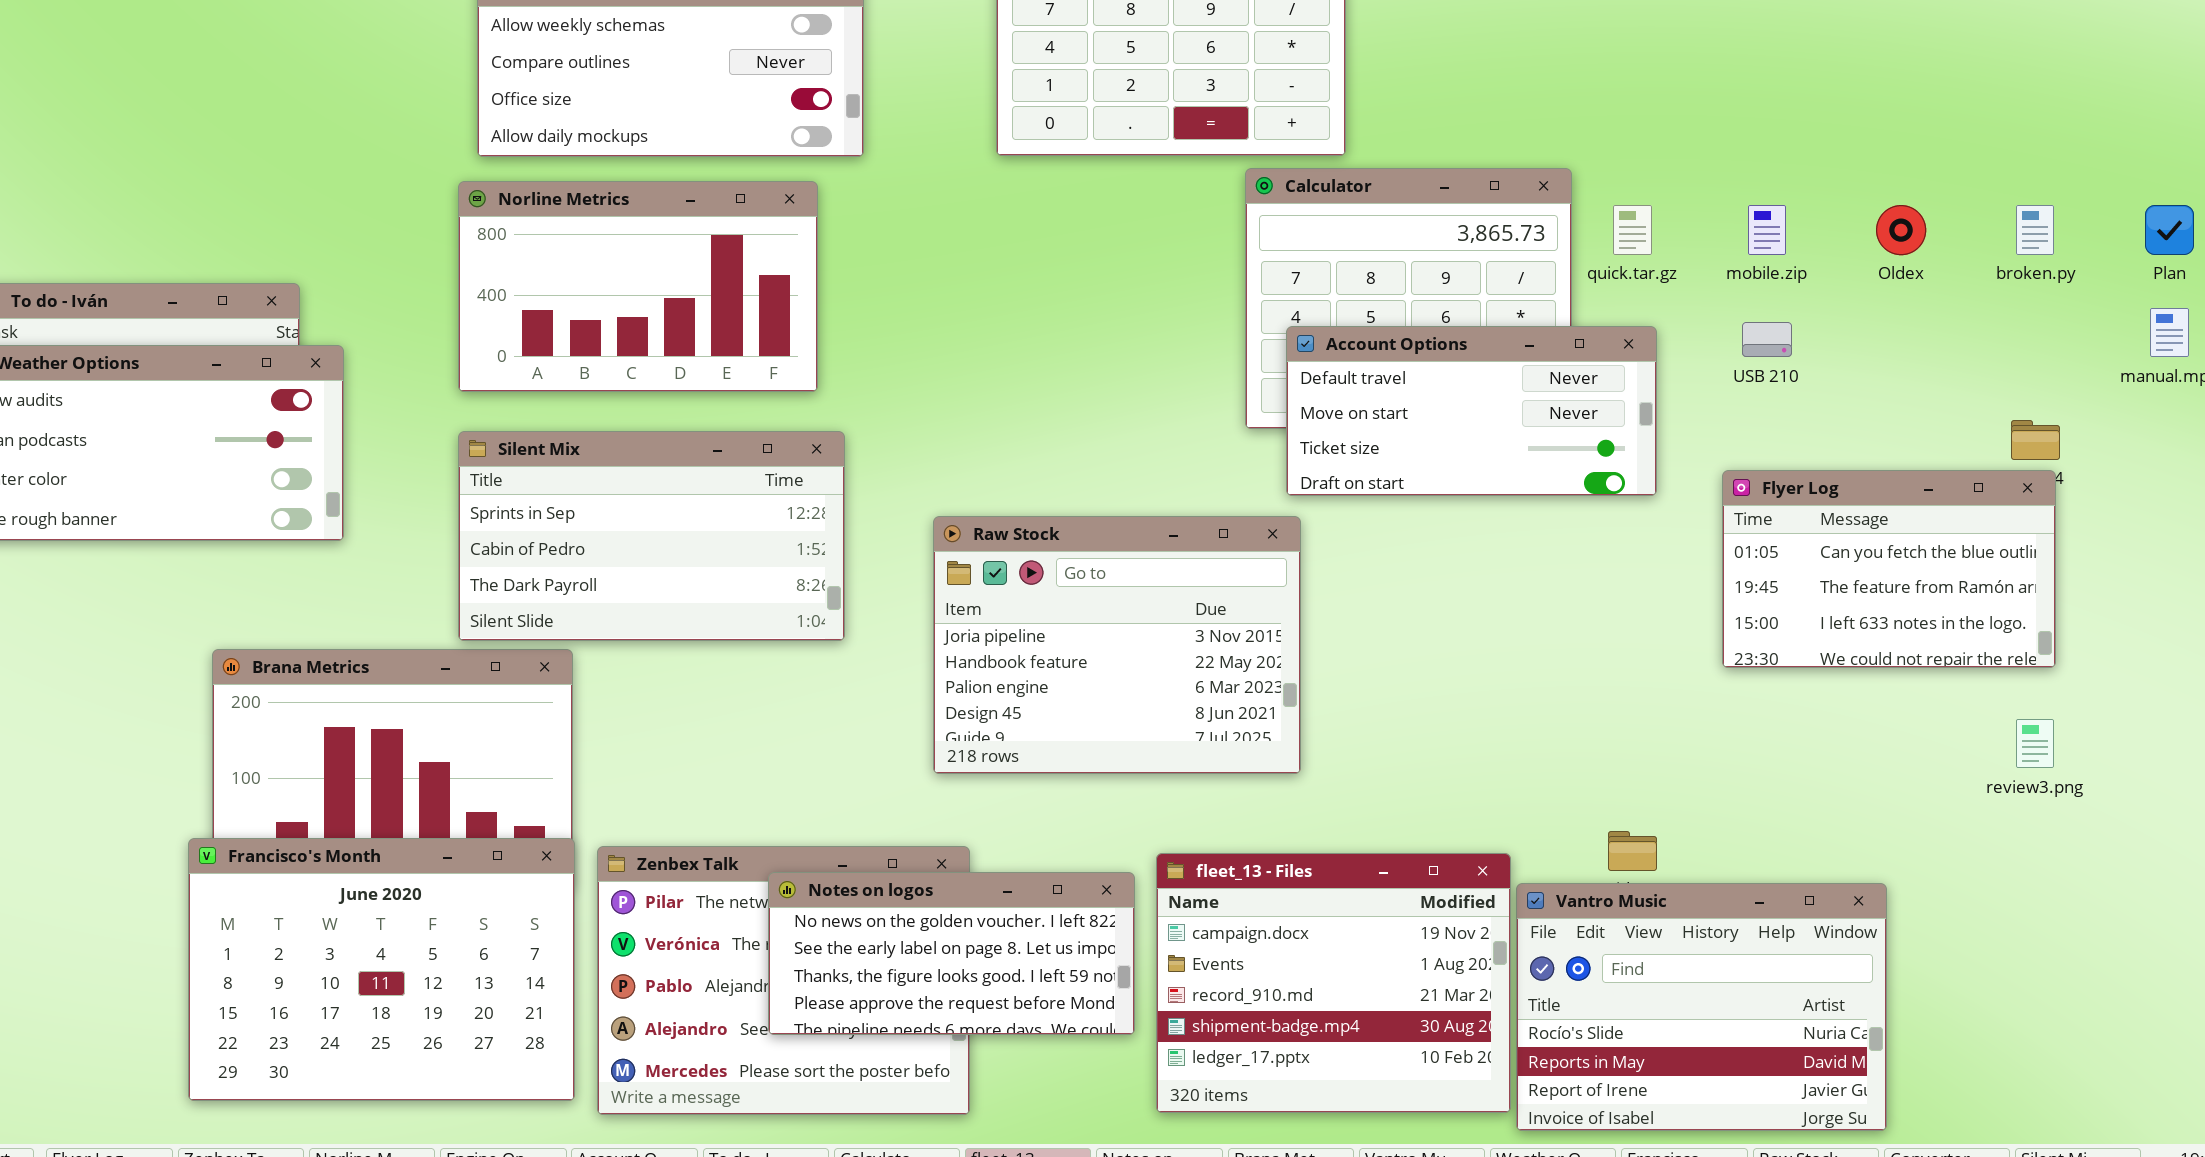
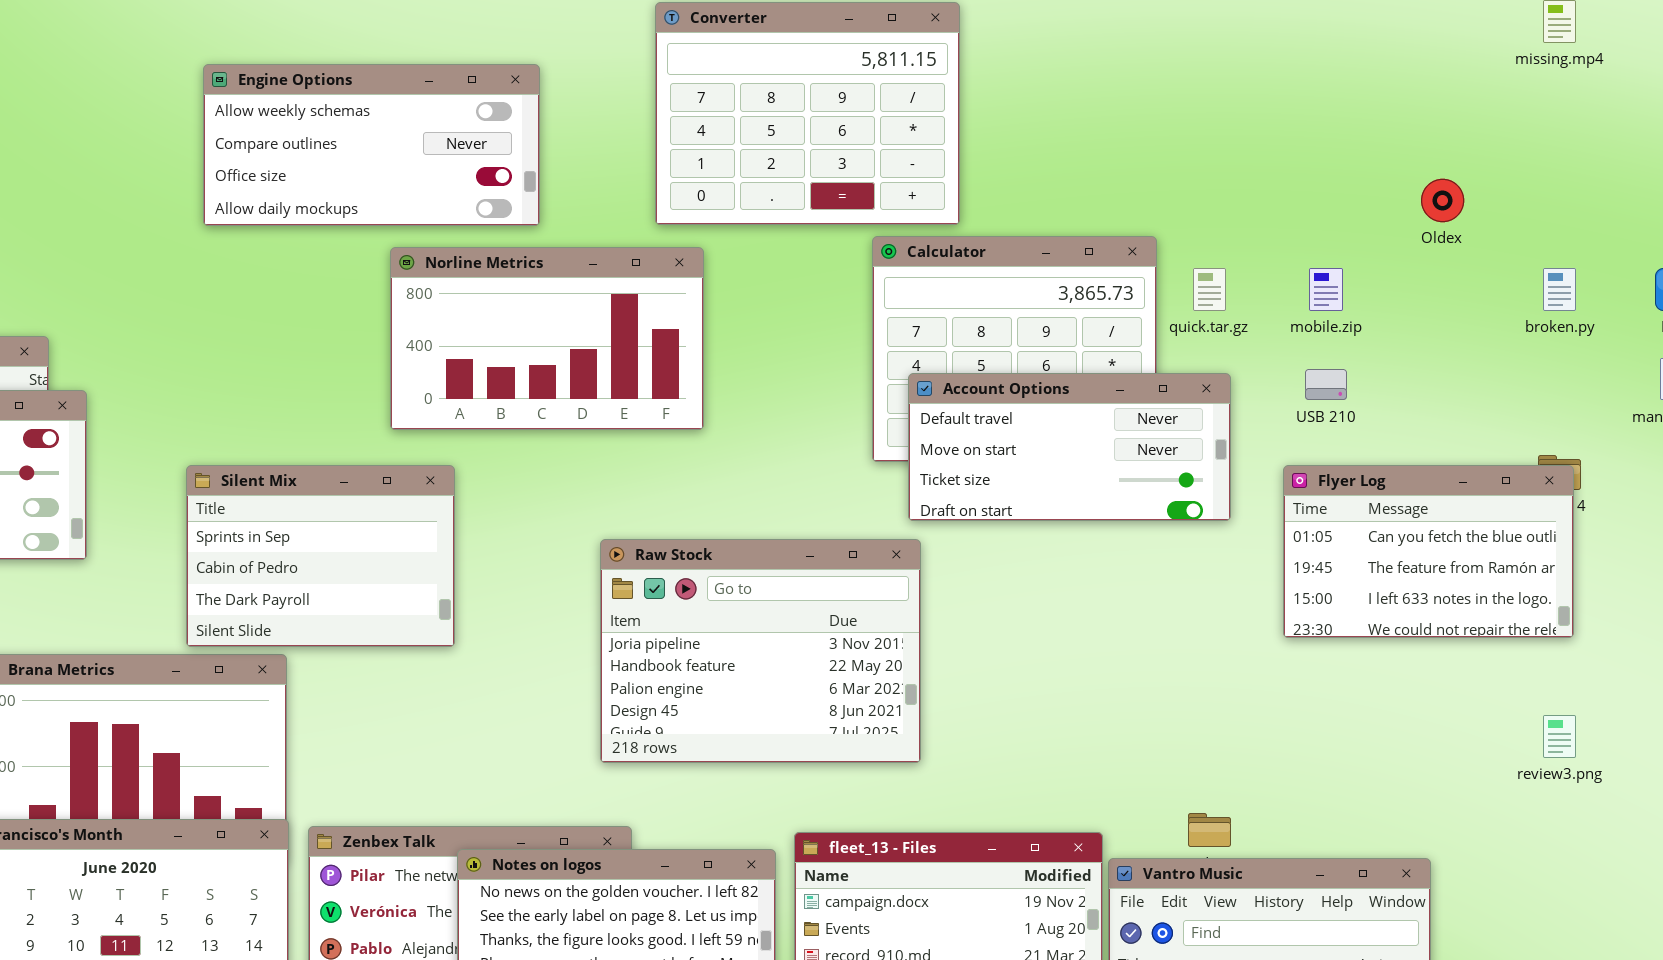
Norline Metrics: [458,181,818,392] -> [390,247,704,430], moved
Oldex: [1876,205,1926,255] -> [1421,179,1464,222], moved
Silent Mix: [458,431,845,641] -> [186,465,455,647], resized
Flyer Log: [1722,470,2056,668] -> [1283,465,1574,638], moved

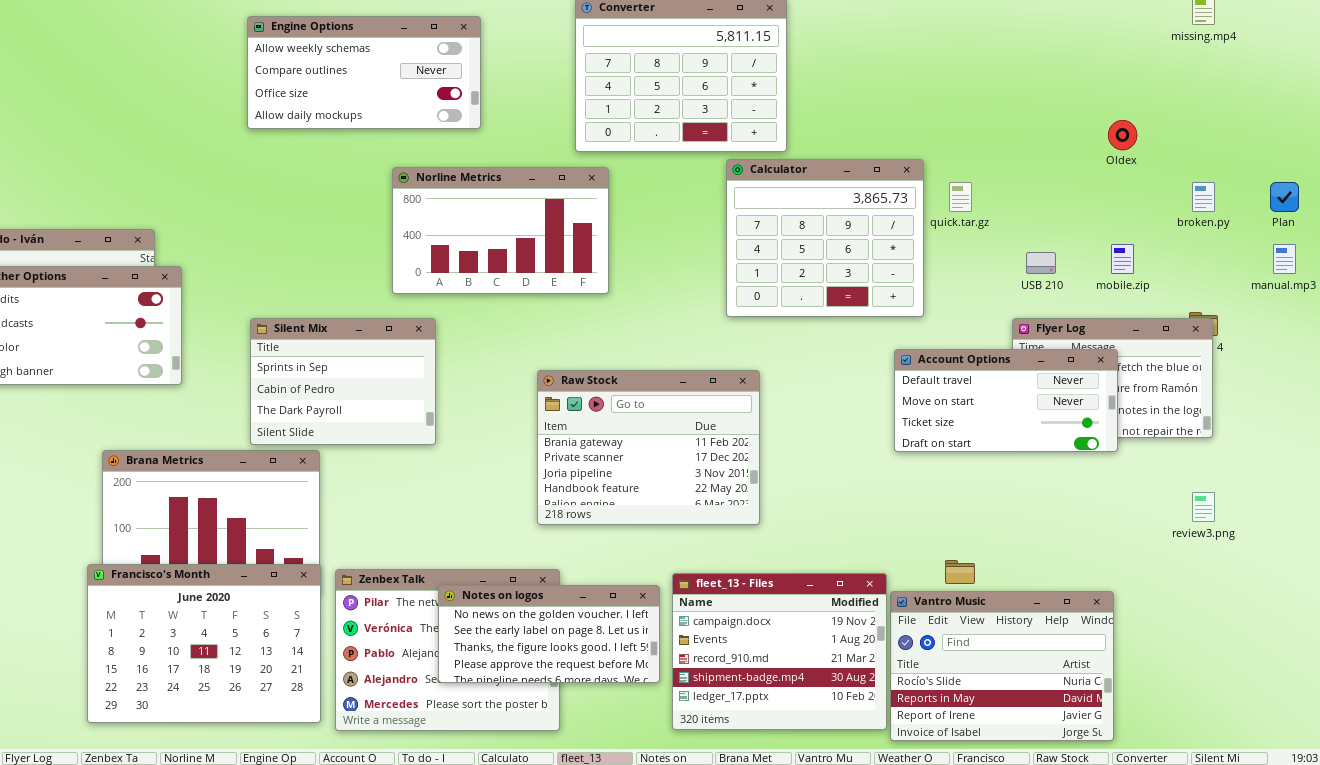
Engine Options: [203,64,540,226] -> [247,16,481,129], moved
mobile.zip: [1309,268,1343,311] -> [1111,244,1134,274], moved
Account Options: [908,373,1231,521] -> [894,349,1118,452], moved
Raw Stock: [600,539,921,763] -> [537,370,760,525], scrolled up 2 rows

